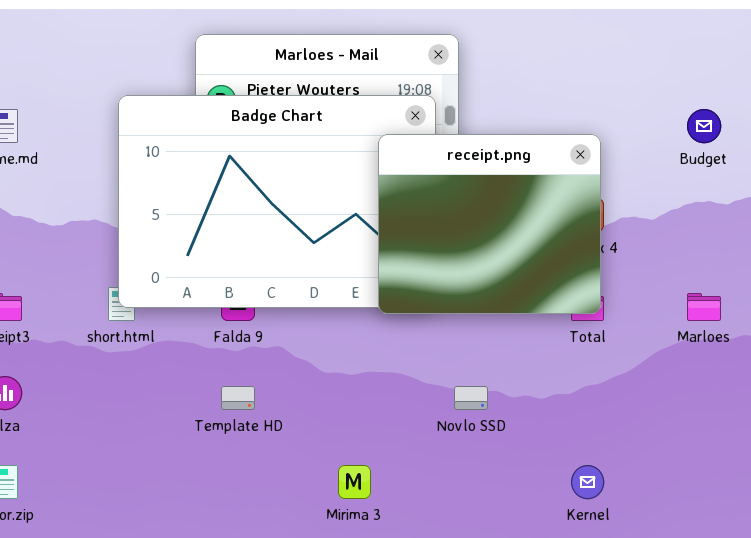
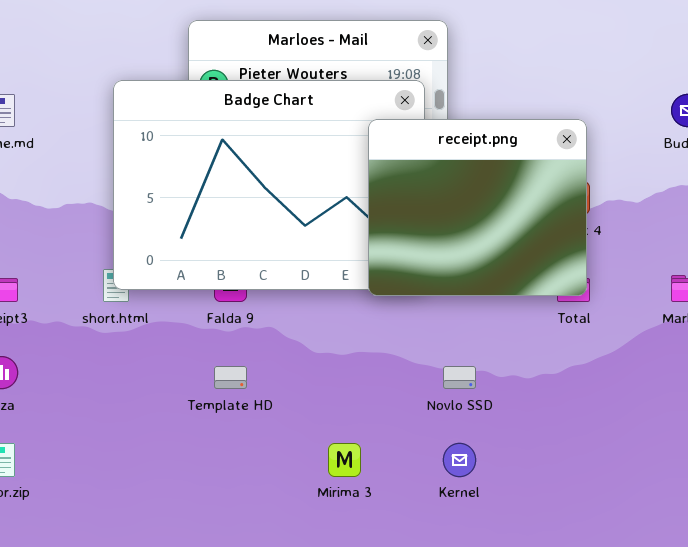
Kernel: [571,465,604,499] -> [443,443,476,477], moved

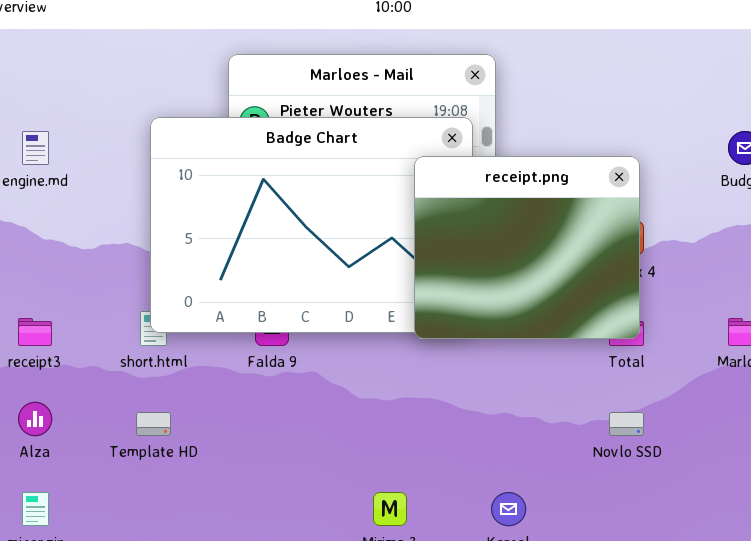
Template HD: [214,366,247,389] -> [136,412,171,436], moved
Novlo SSD: [443,366,476,389] -> [609,412,644,436], moved

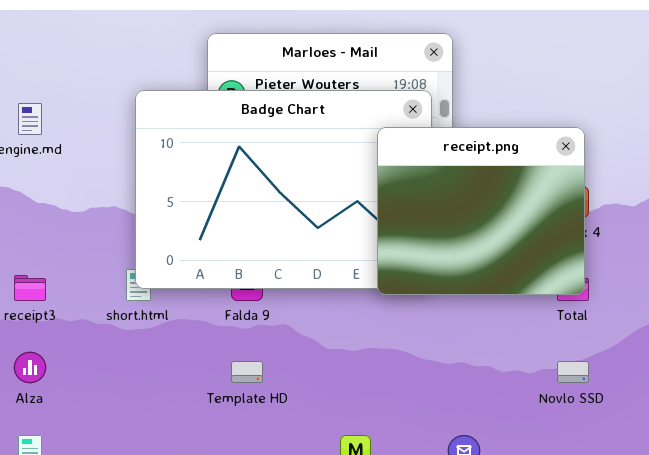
Template HD: [136,412,171,436] -> [231,361,263,383], moved

